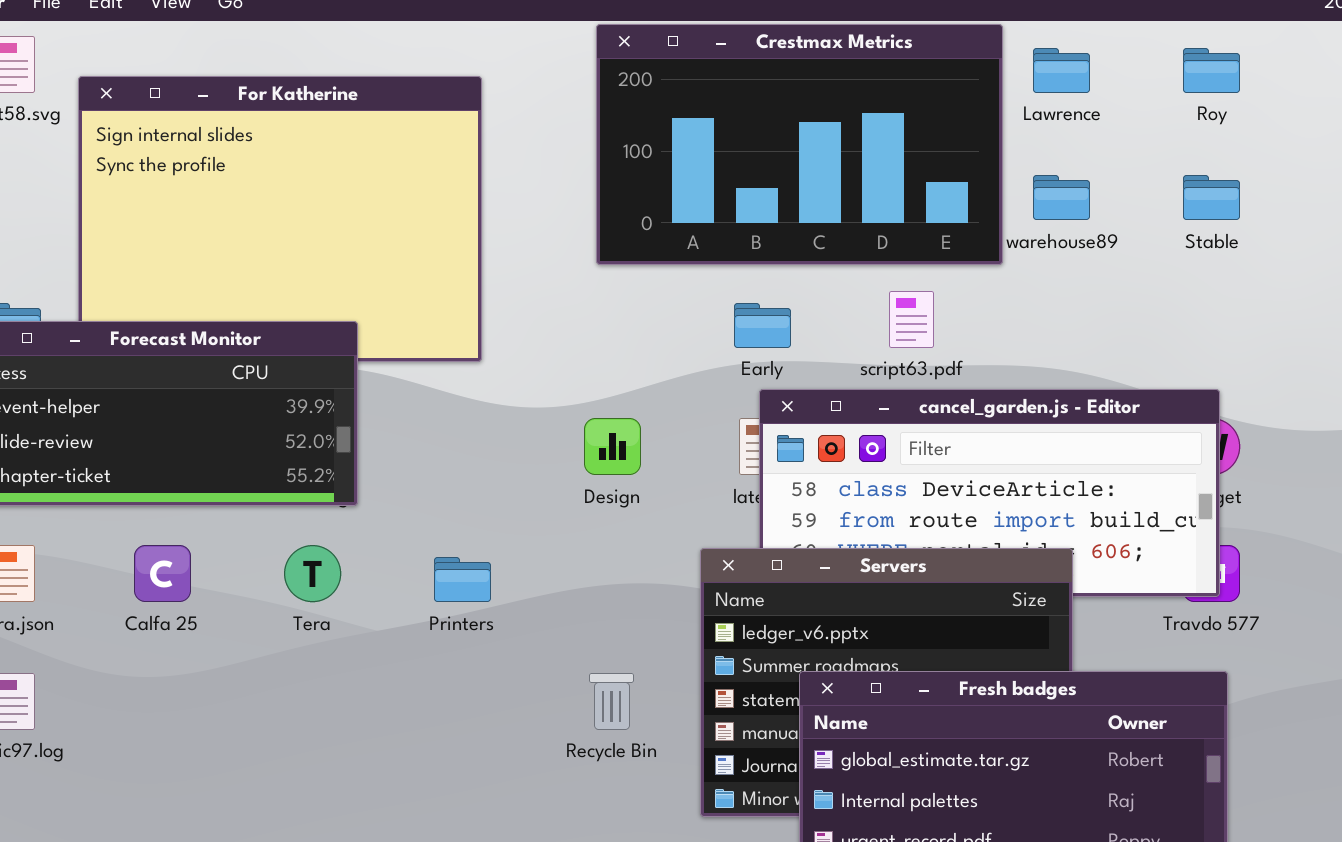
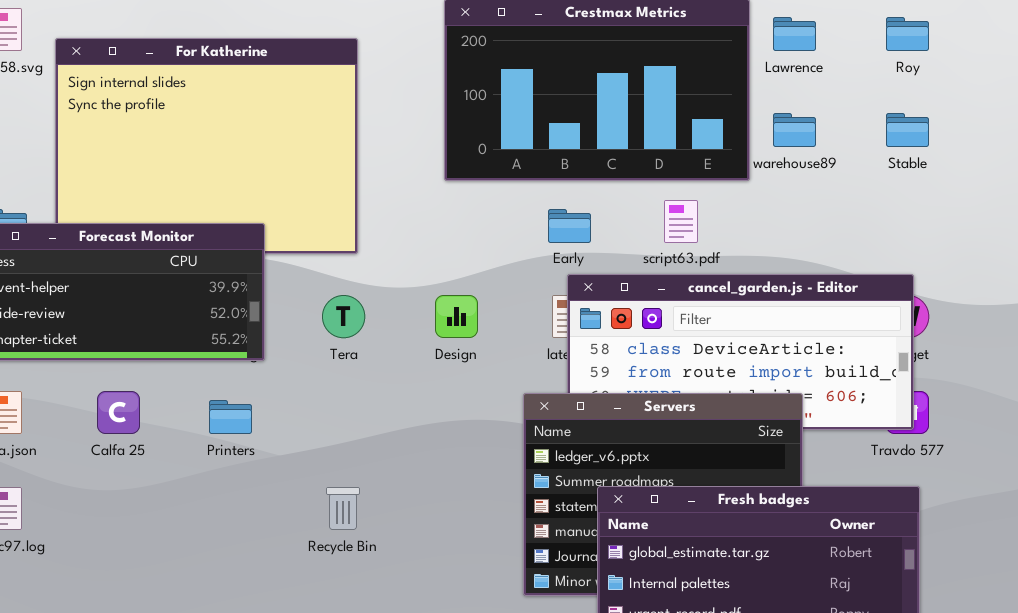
Tera: [284,545,341,602] -> [322,295,365,338], moved
Printers: [434,557,491,602] -> [209,400,252,434], moved
Recycle Bin: [589,673,634,730] -> [326,487,360,530], moved

